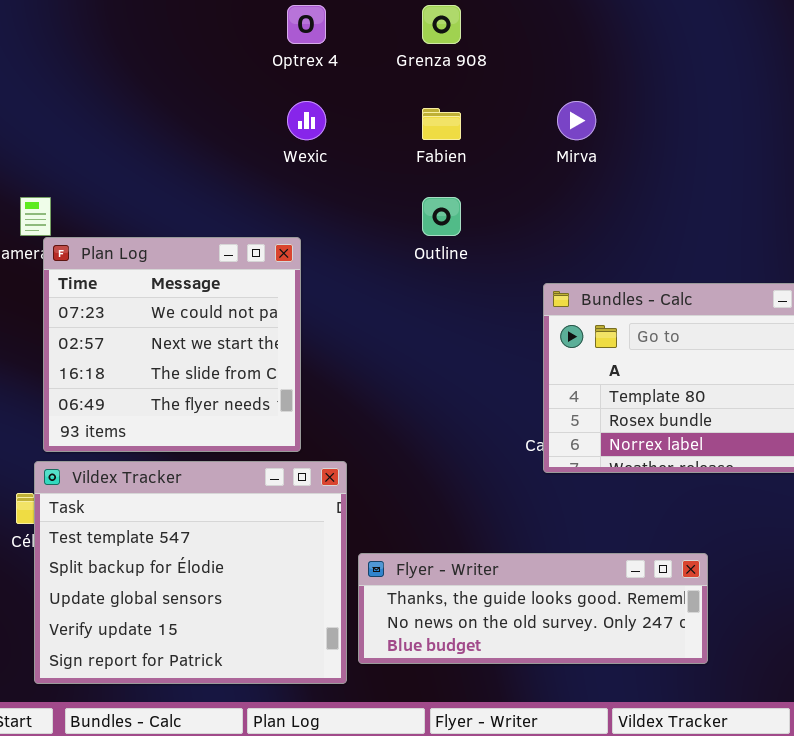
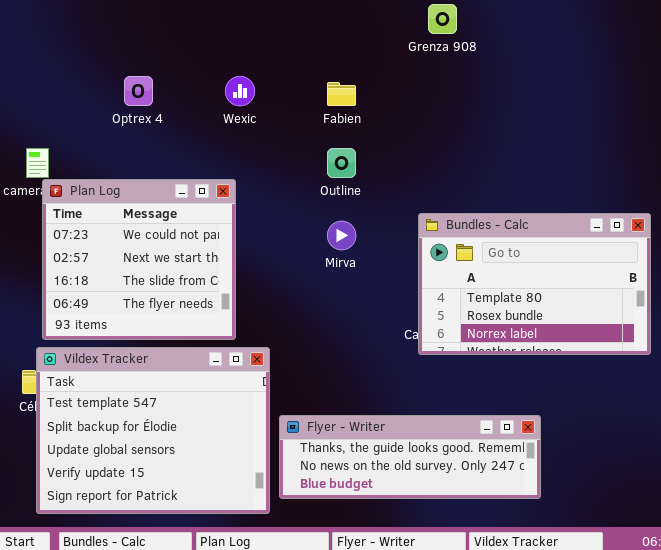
Optrex 4: [287,5,326,44] -> [124,76,153,106], moved
Grenza 908: [422,5,461,44] -> [428,4,457,34], moved
Mirva: [557,101,596,140] -> [327,221,356,250], moved

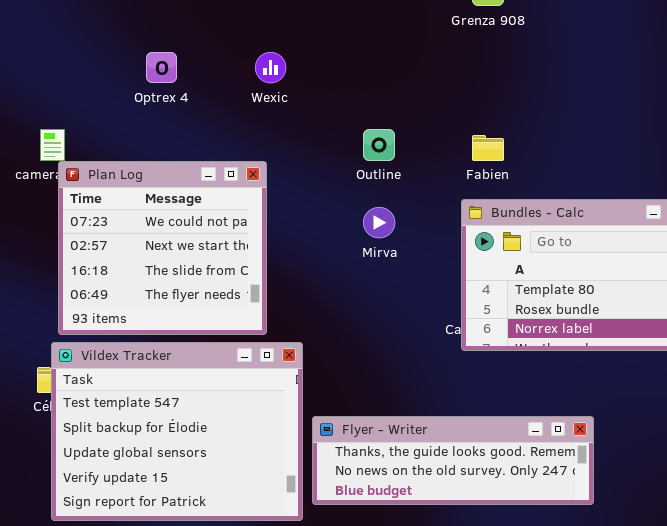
Fabien: [327,82,356,106] -> [472,135,504,161], moved

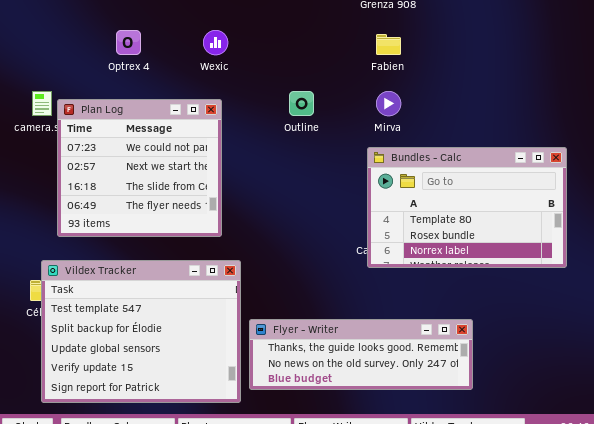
Fabien: [472,135,504,161] -> [376,34,401,55], moved
Plan Log: [58,161,267,335] -> [57,99,222,237], moved
Mirva: [363,207,395,238] -> [376,91,401,116], moved

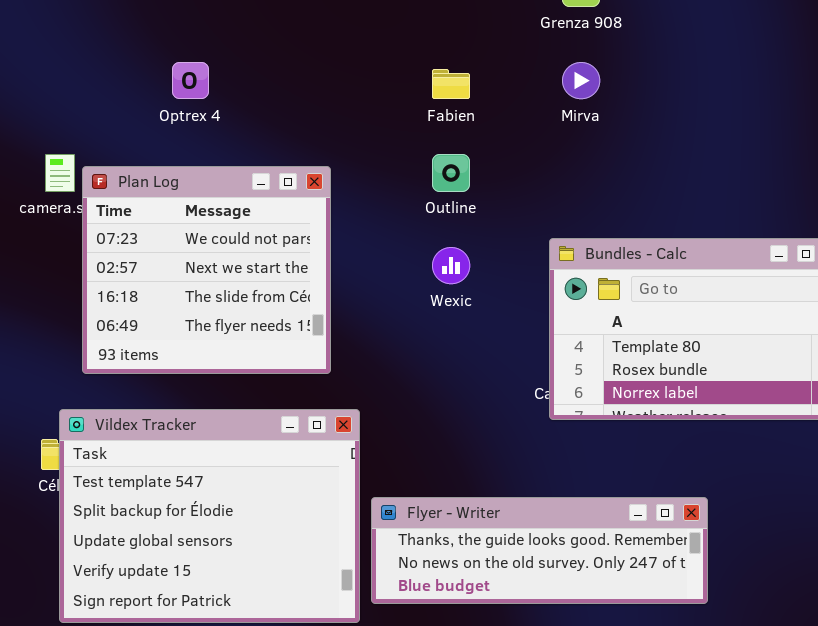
Wexic: [203,30,228,55] -> [432,247,470,284], moved
Fabien: [376,34,401,55] -> [432,69,470,99], moved
Mirva: [376,91,401,116] -> [562,62,600,99], moved

